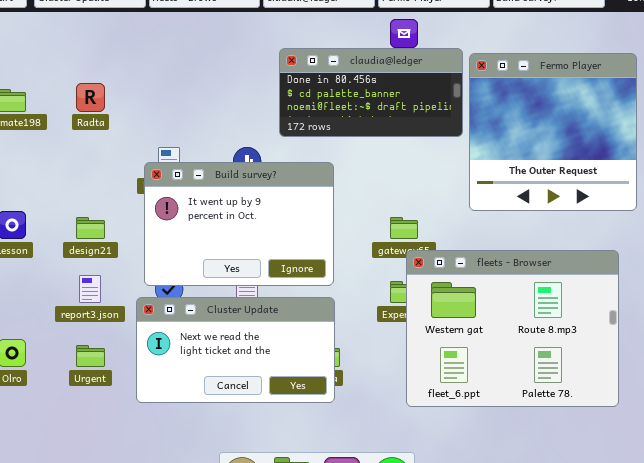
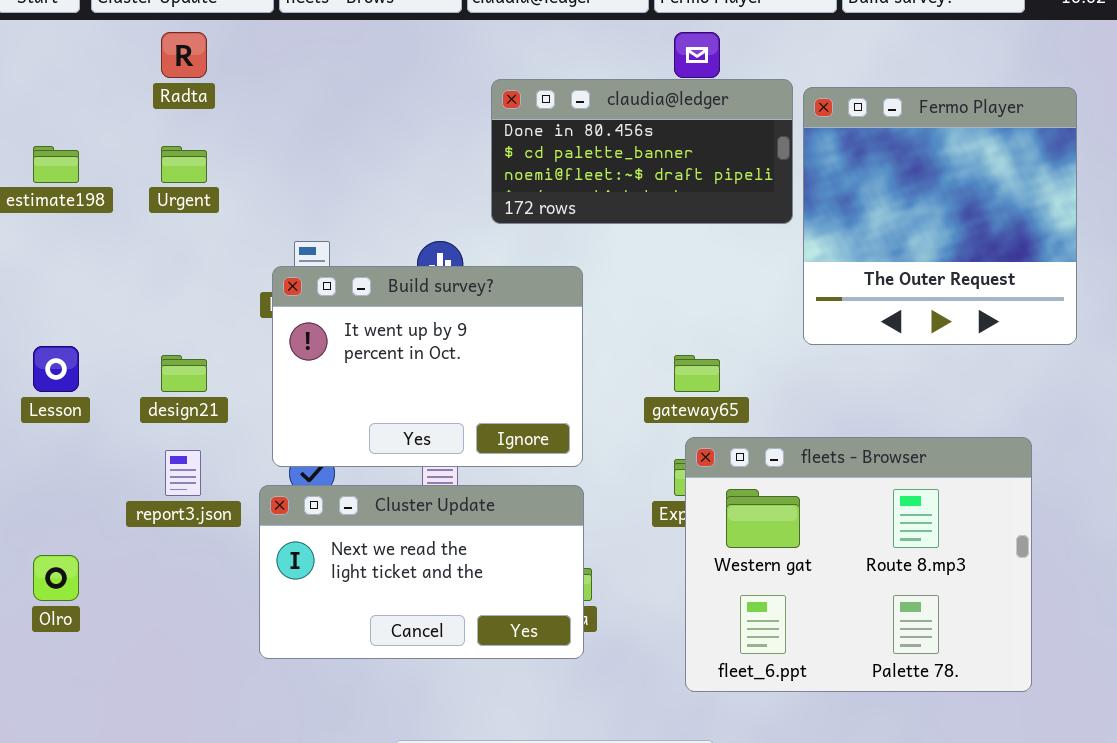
Radta: [76,83,105,112] -> [161,32,207,78], moved
fleets - Browser: [406,250,619,407] -> [685,437,1032,692], moved
Urgent: [76,345,105,367] -> [161,146,207,183], moved

